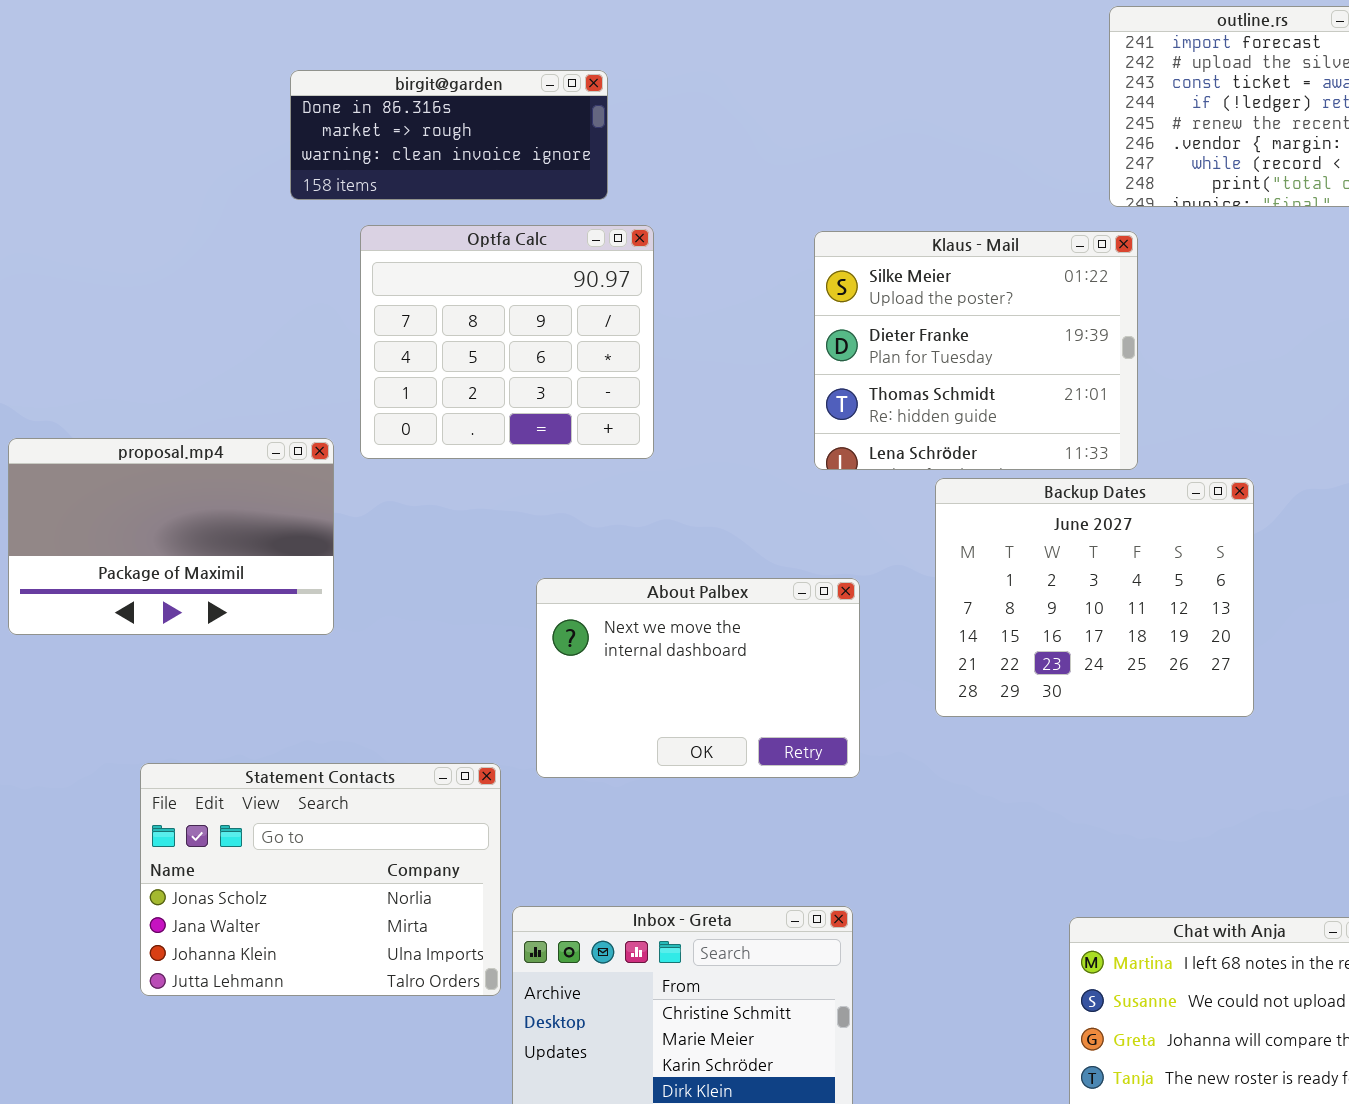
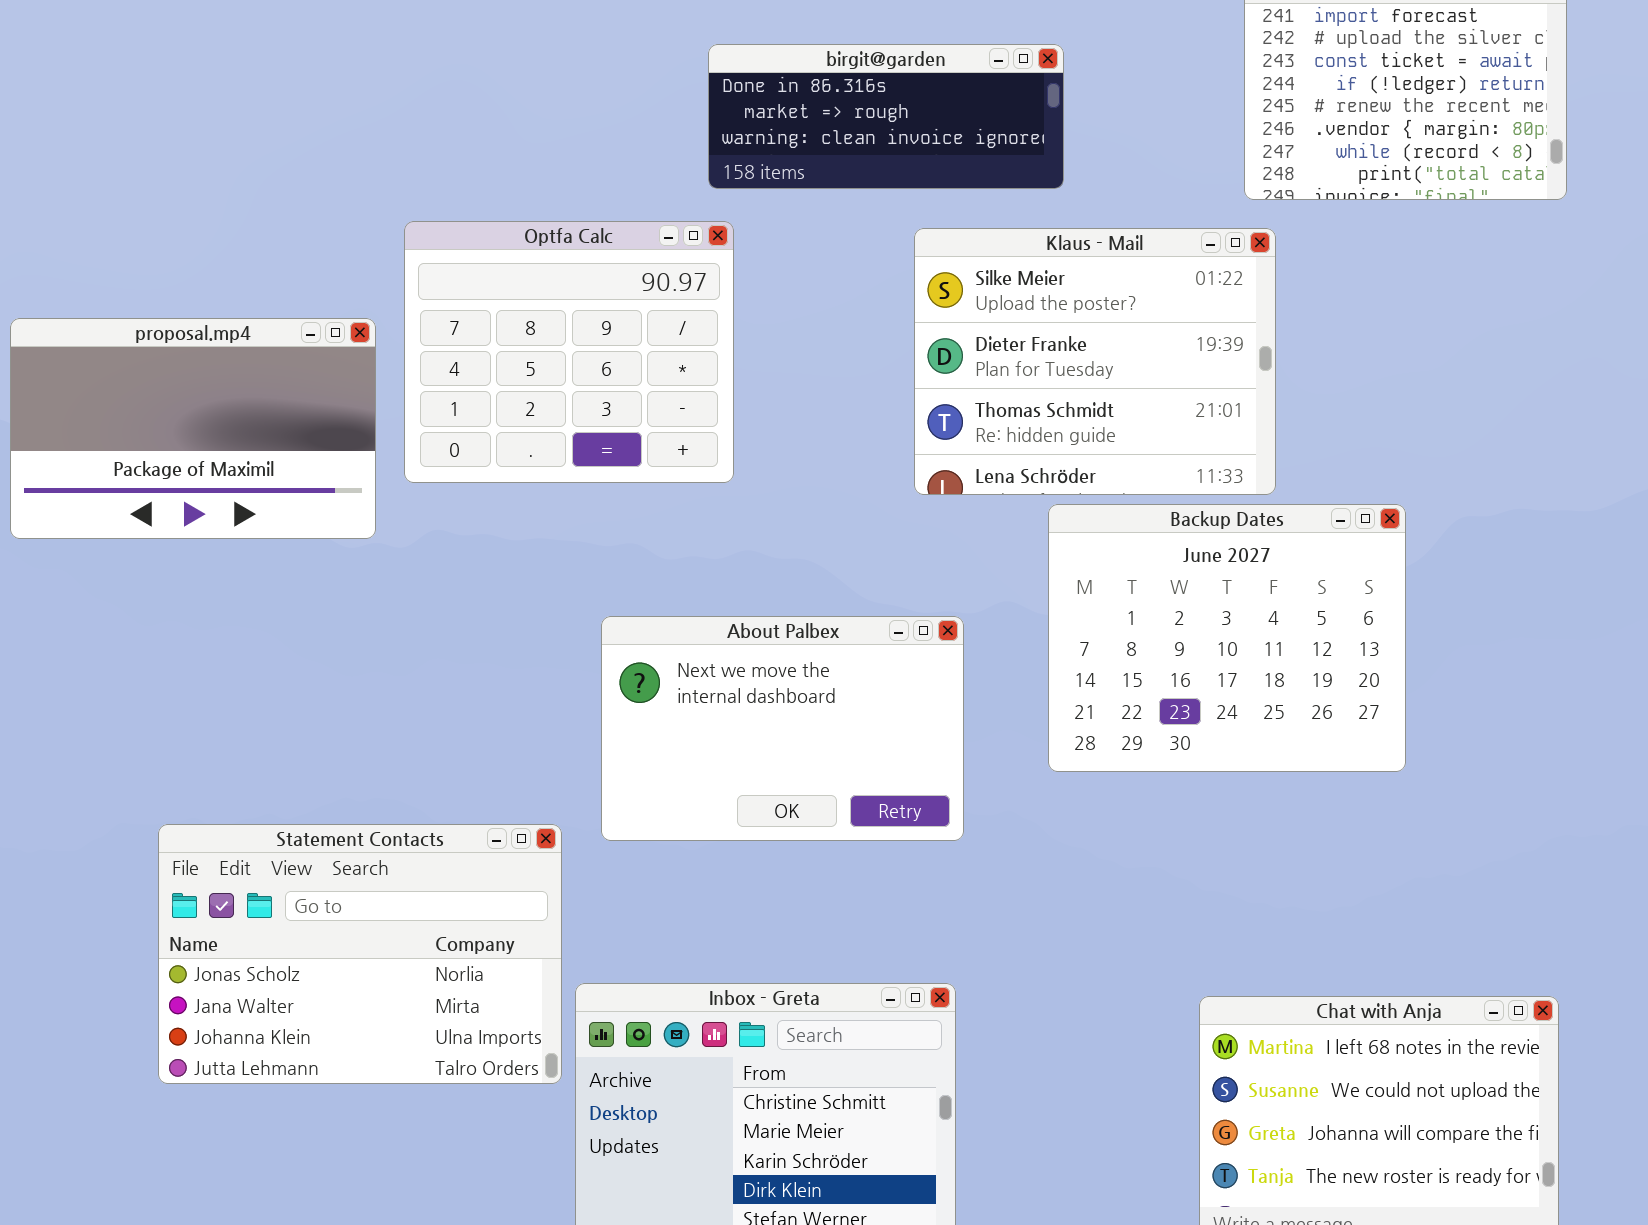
birgit@garden: [290,70,608,200] -> [708,44,1064,189], moved
proposal.mp4: [8,438,334,635] -> [10,318,376,539], moved

